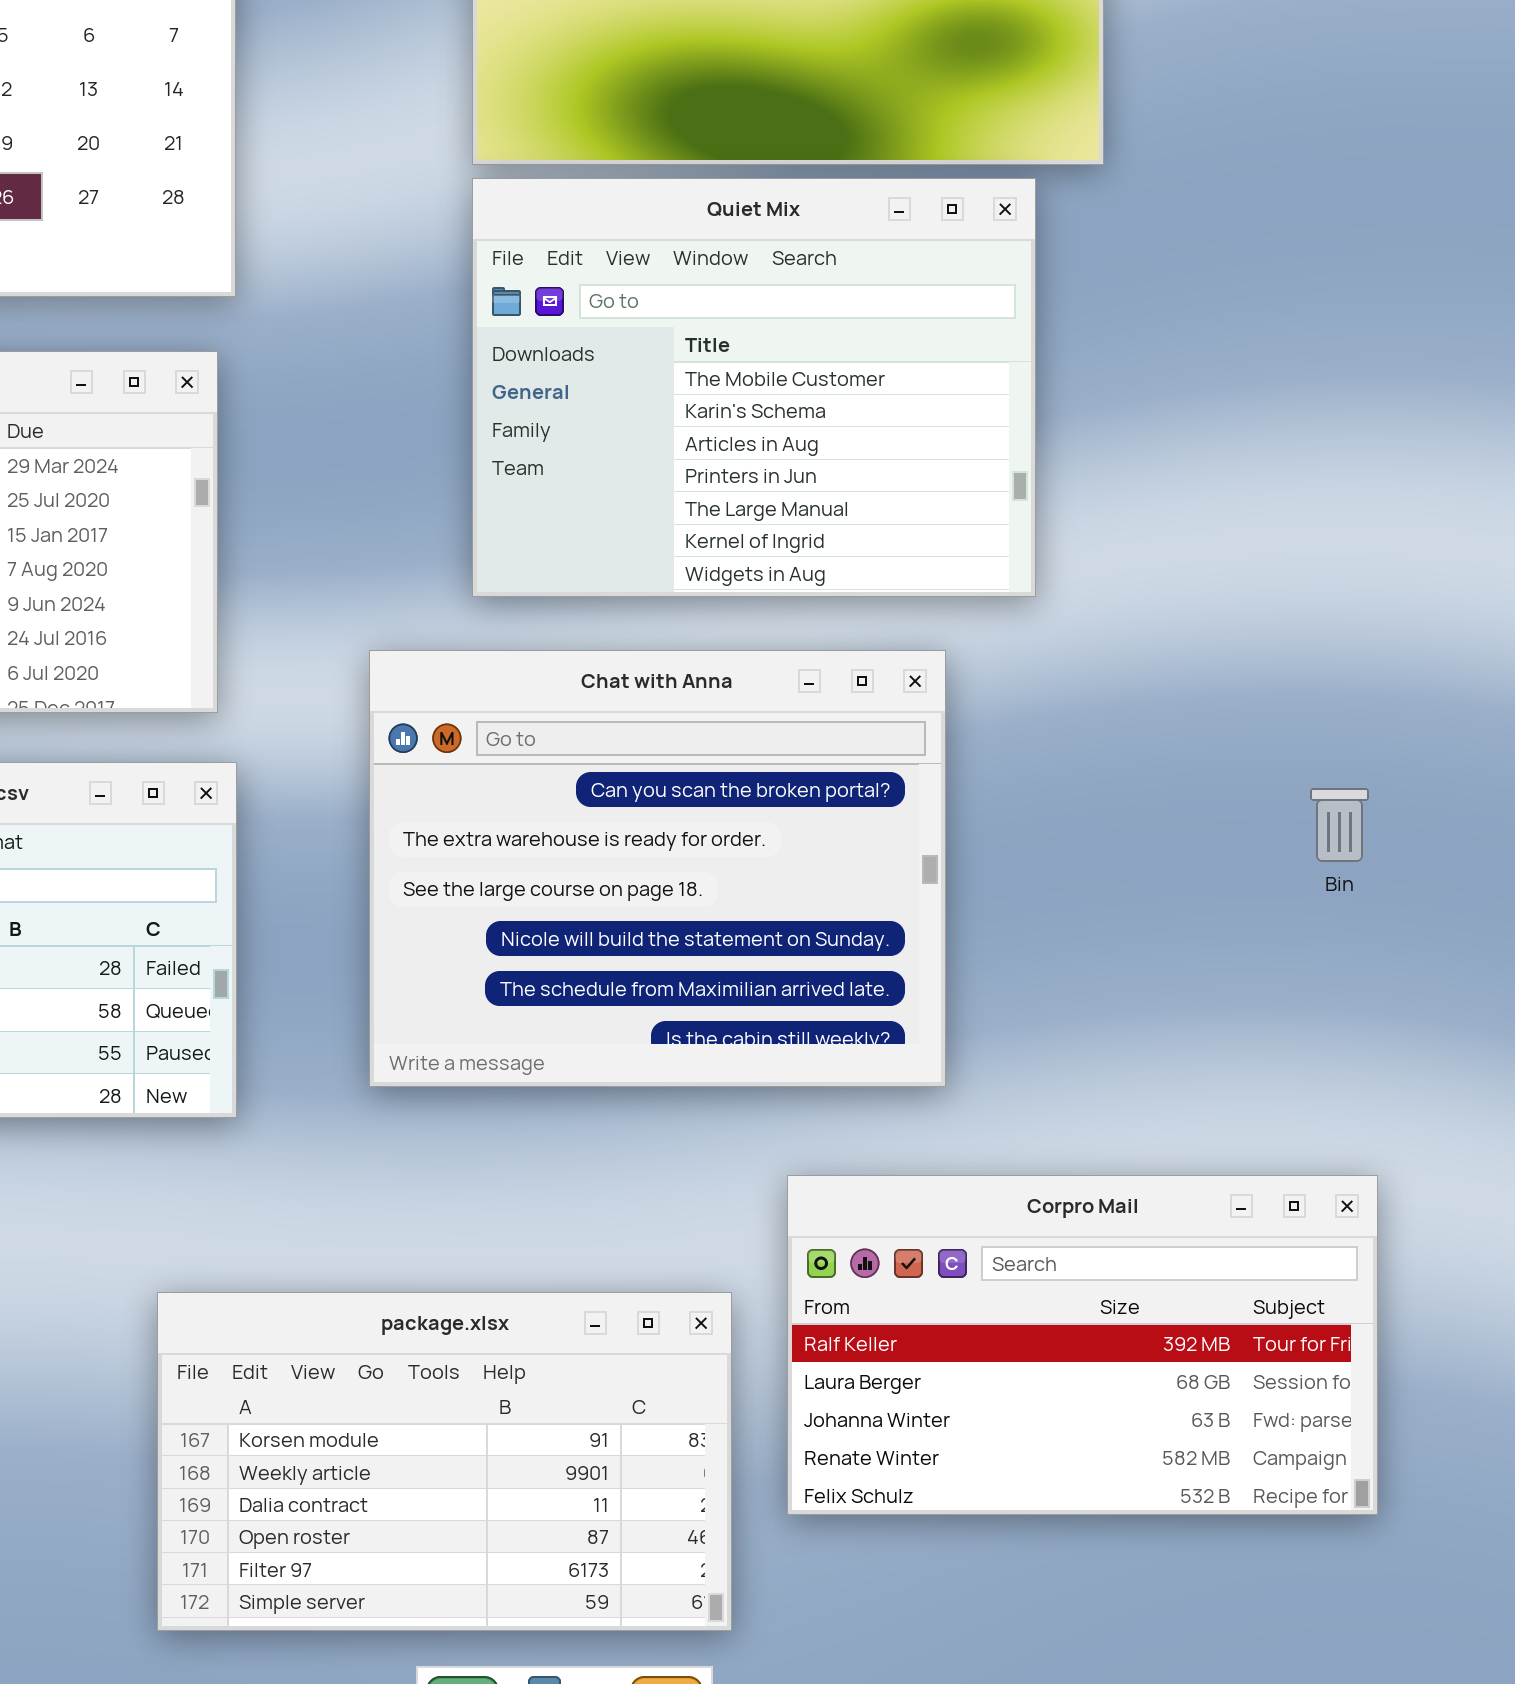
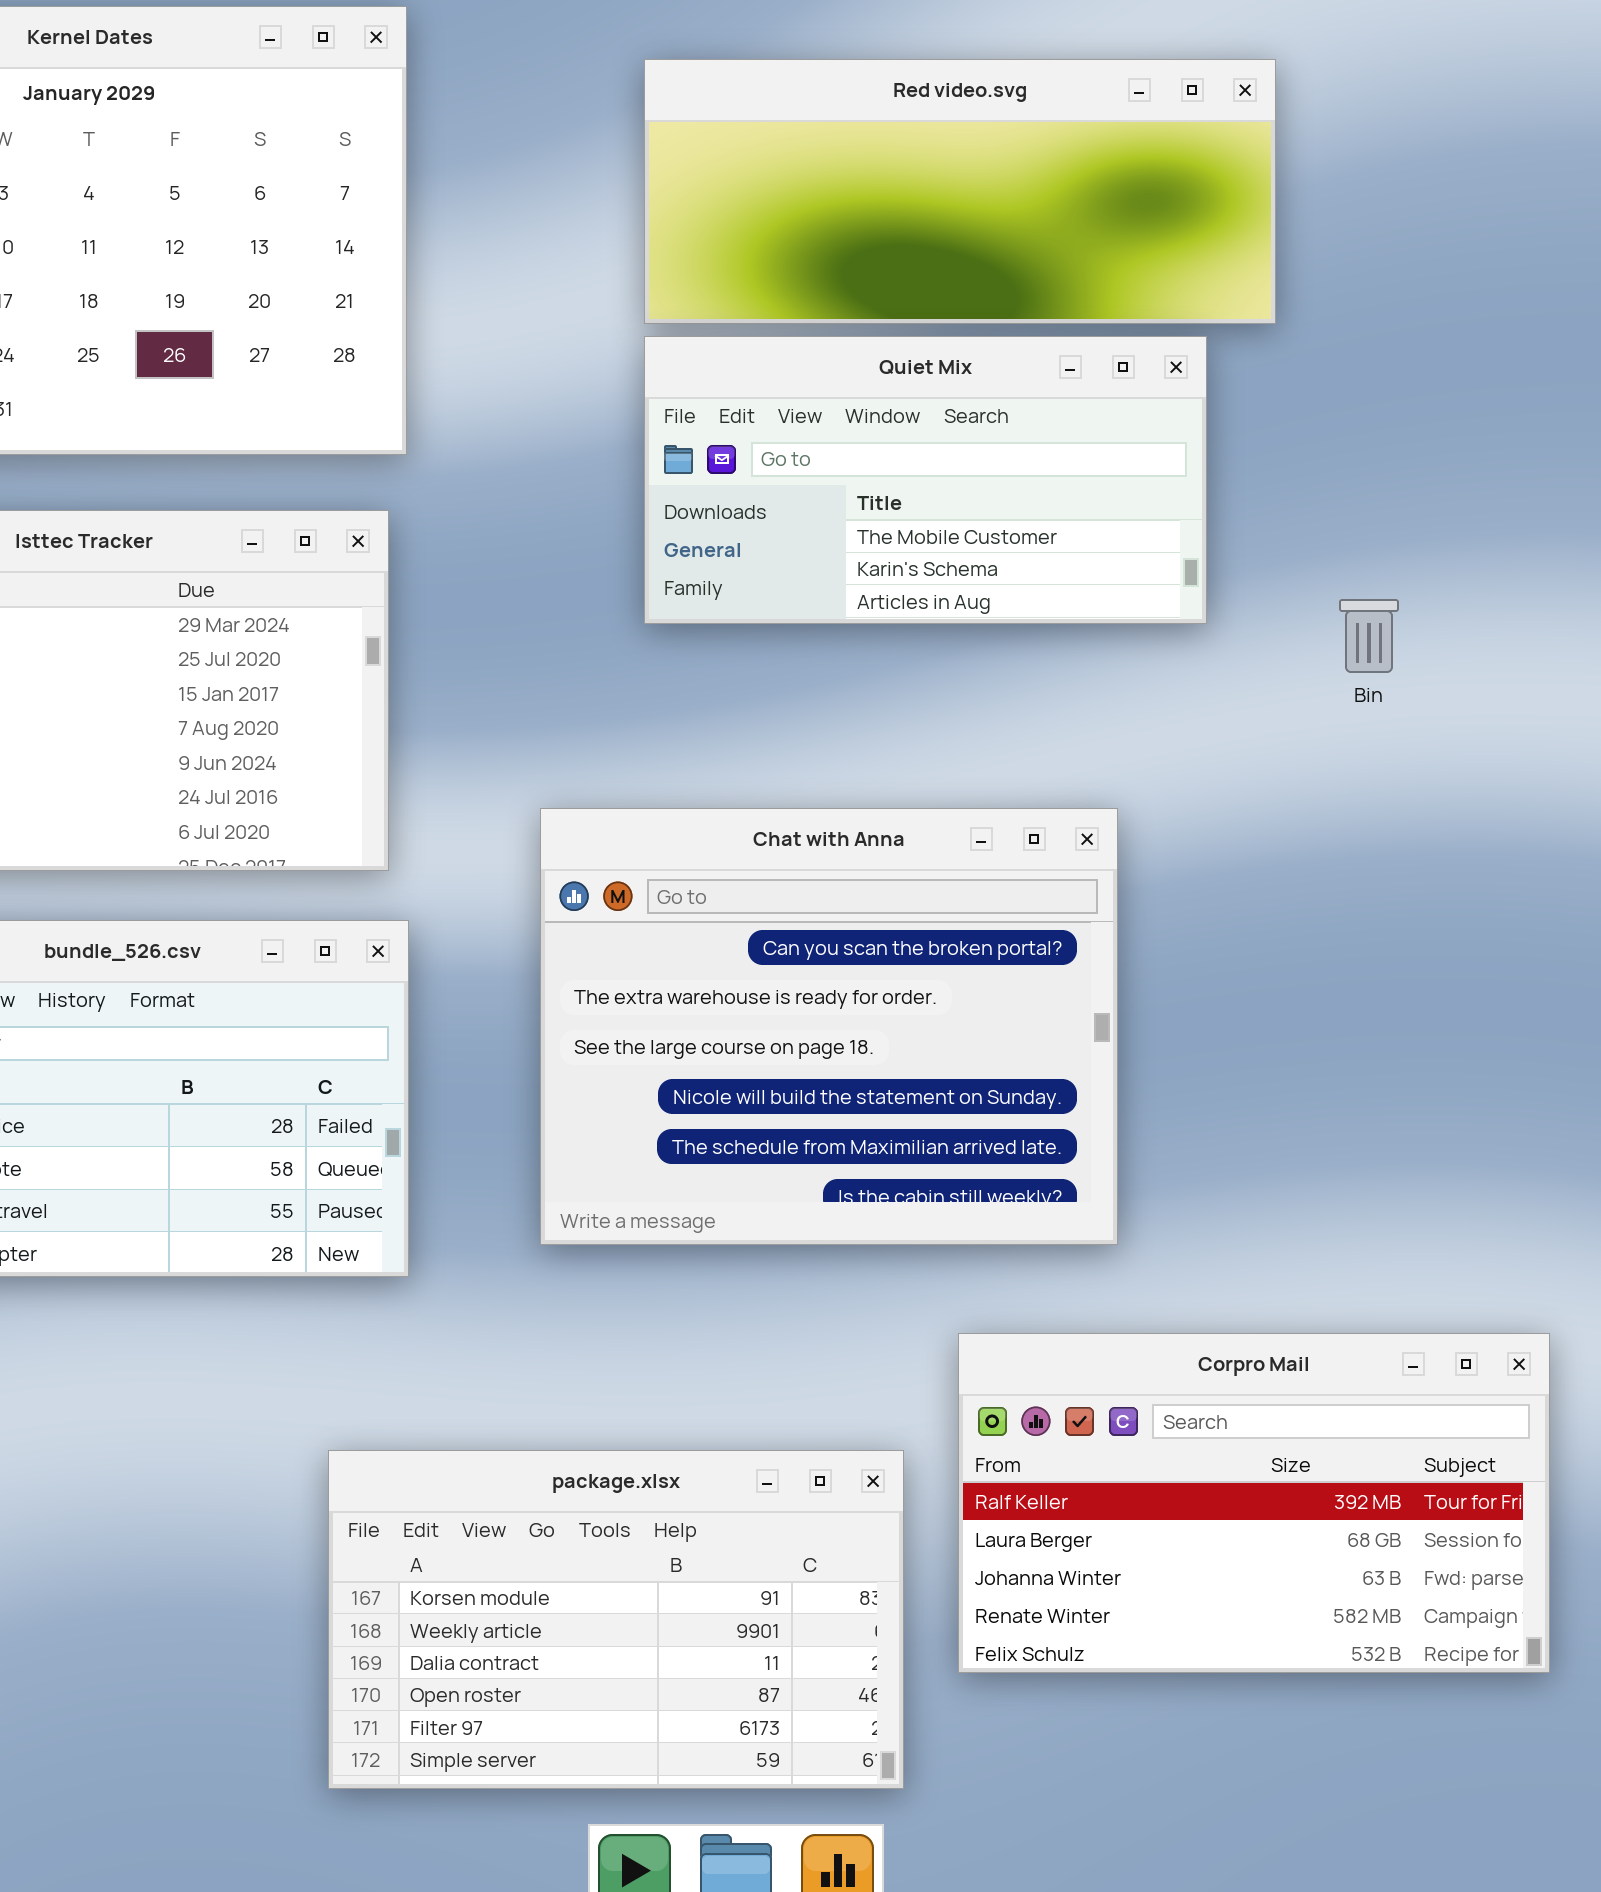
Quiet Mix: [472,178,1036,597] -> [644,336,1207,624], resized
Bin: [1310,788,1369,862] -> [1339,599,1399,673], moved

